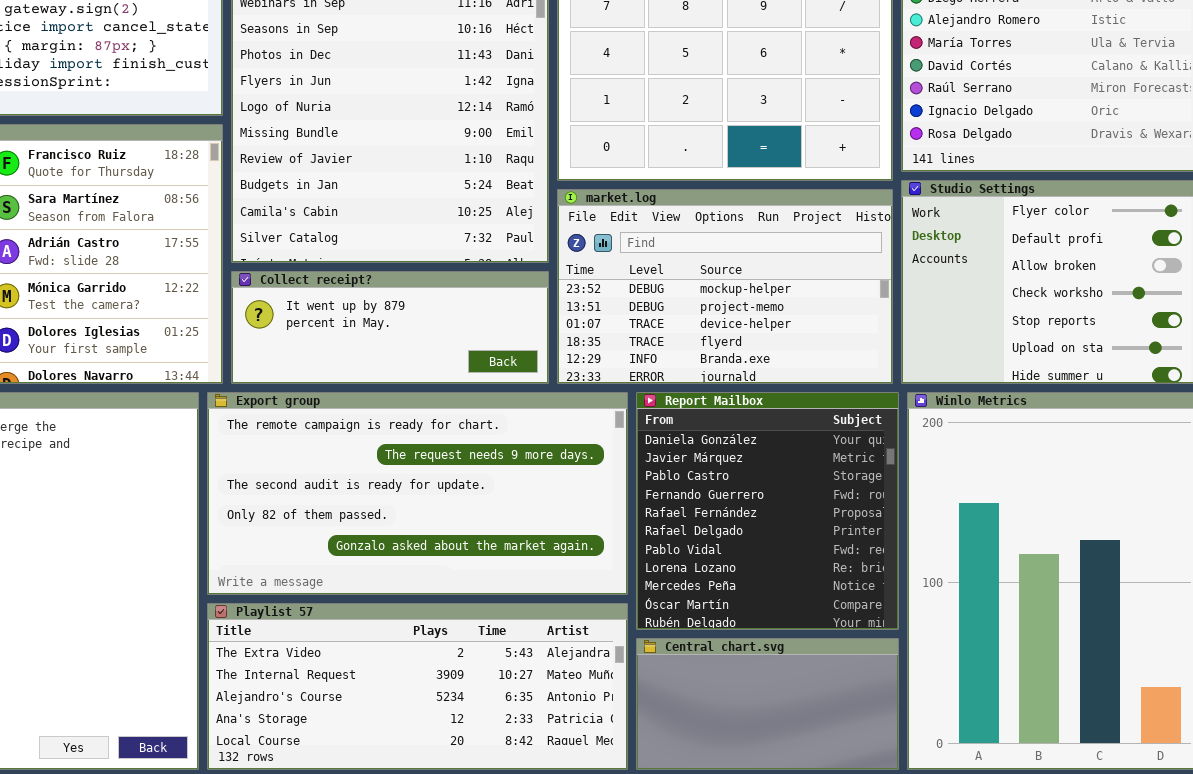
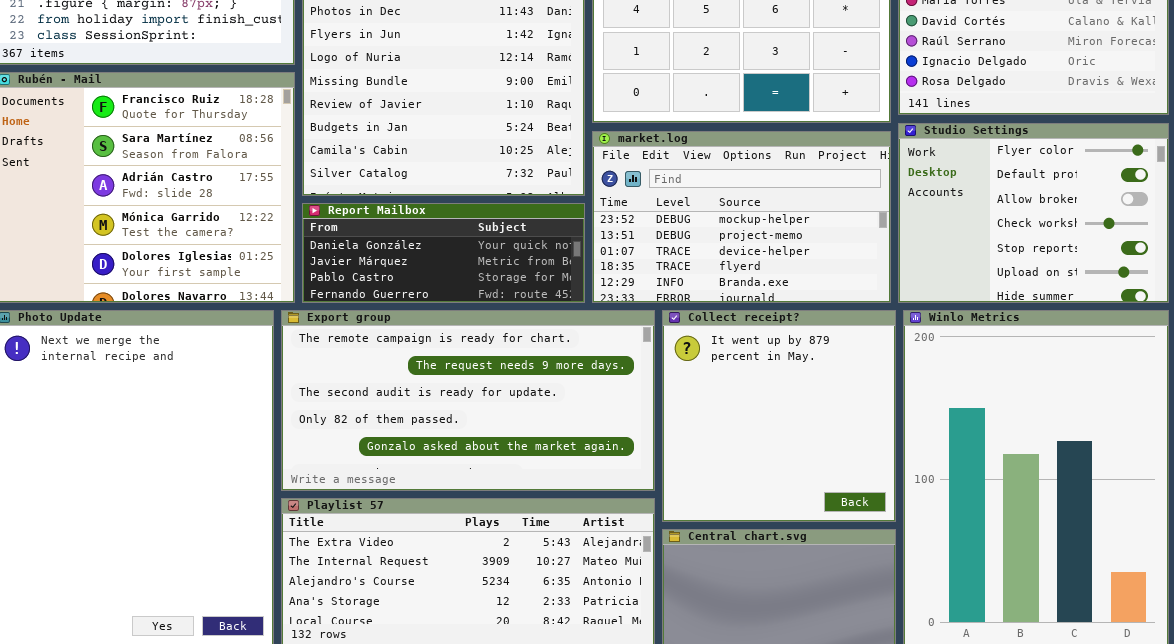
Collect receipt?: [231,271,549,384] -> [662,310,896,522], moved, resized
Report Mailbox: [636,392,899,630] -> [302,203,585,303], moved, resized

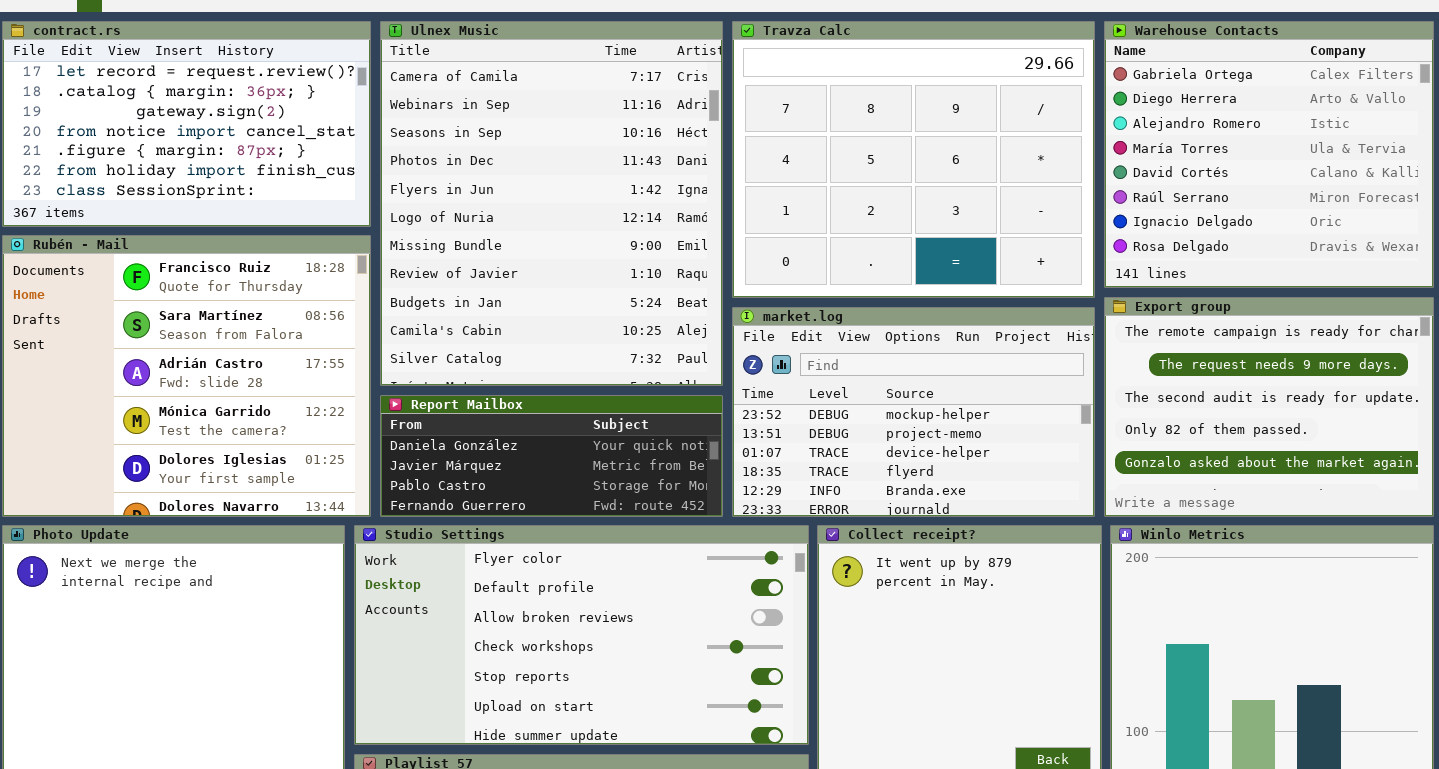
Studio Settings: [898,123,1169,303] -> [354,525,809,745], moved, resized
Export group: [281,310,655,491] -> [1104,297,1434,517], moved, resized

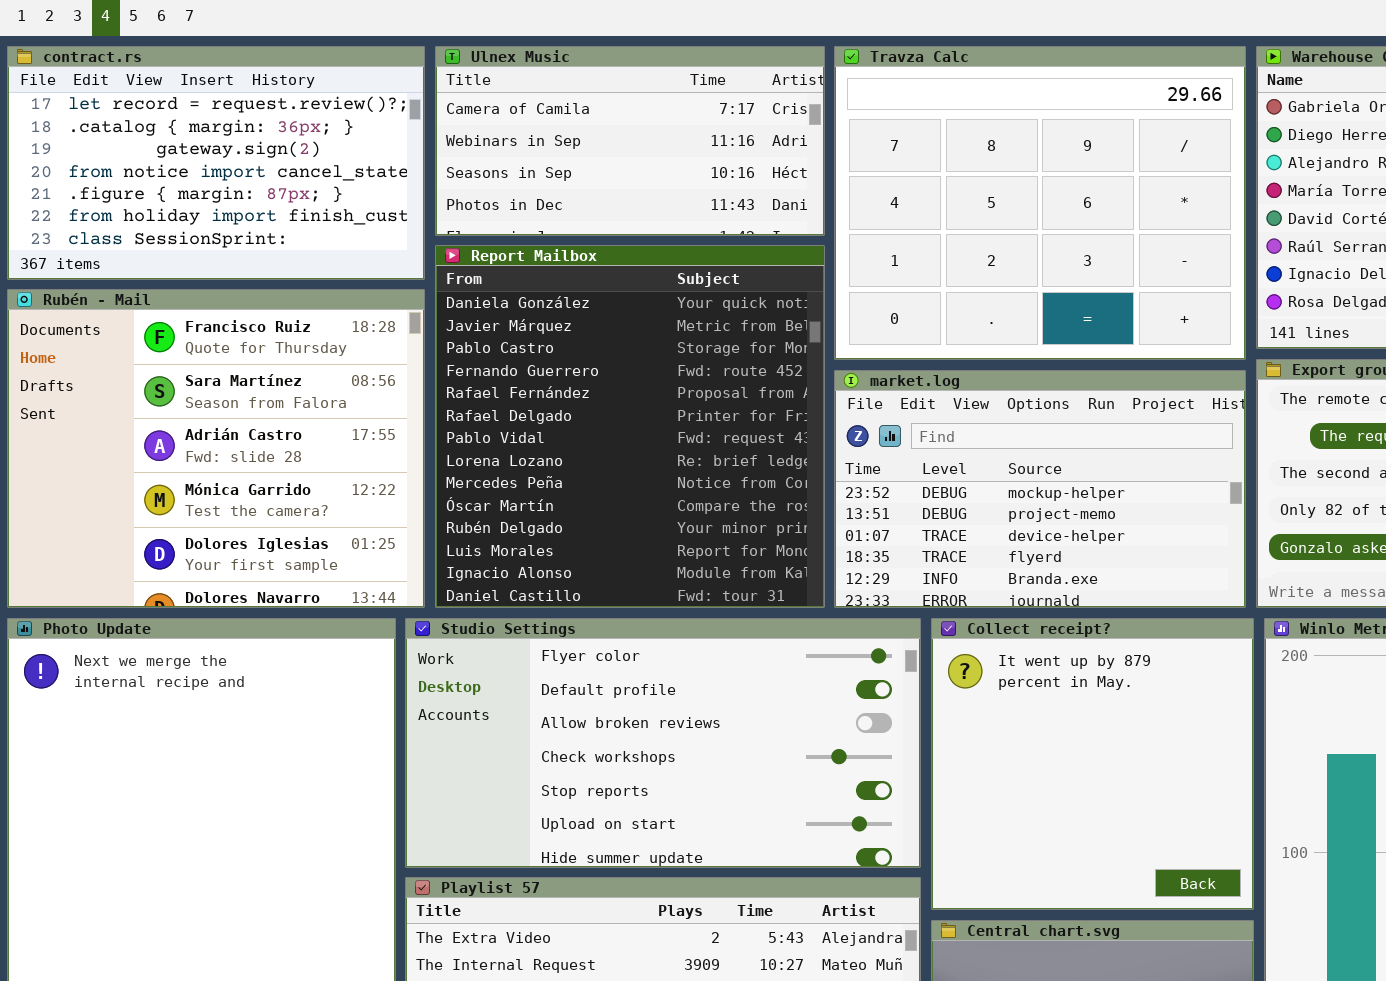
Ulnex Music: [380,21,723,386] -> [435,46,825,236], resized
Report Mailbox: [380,395,723,517] -> [435,245,825,608], resized

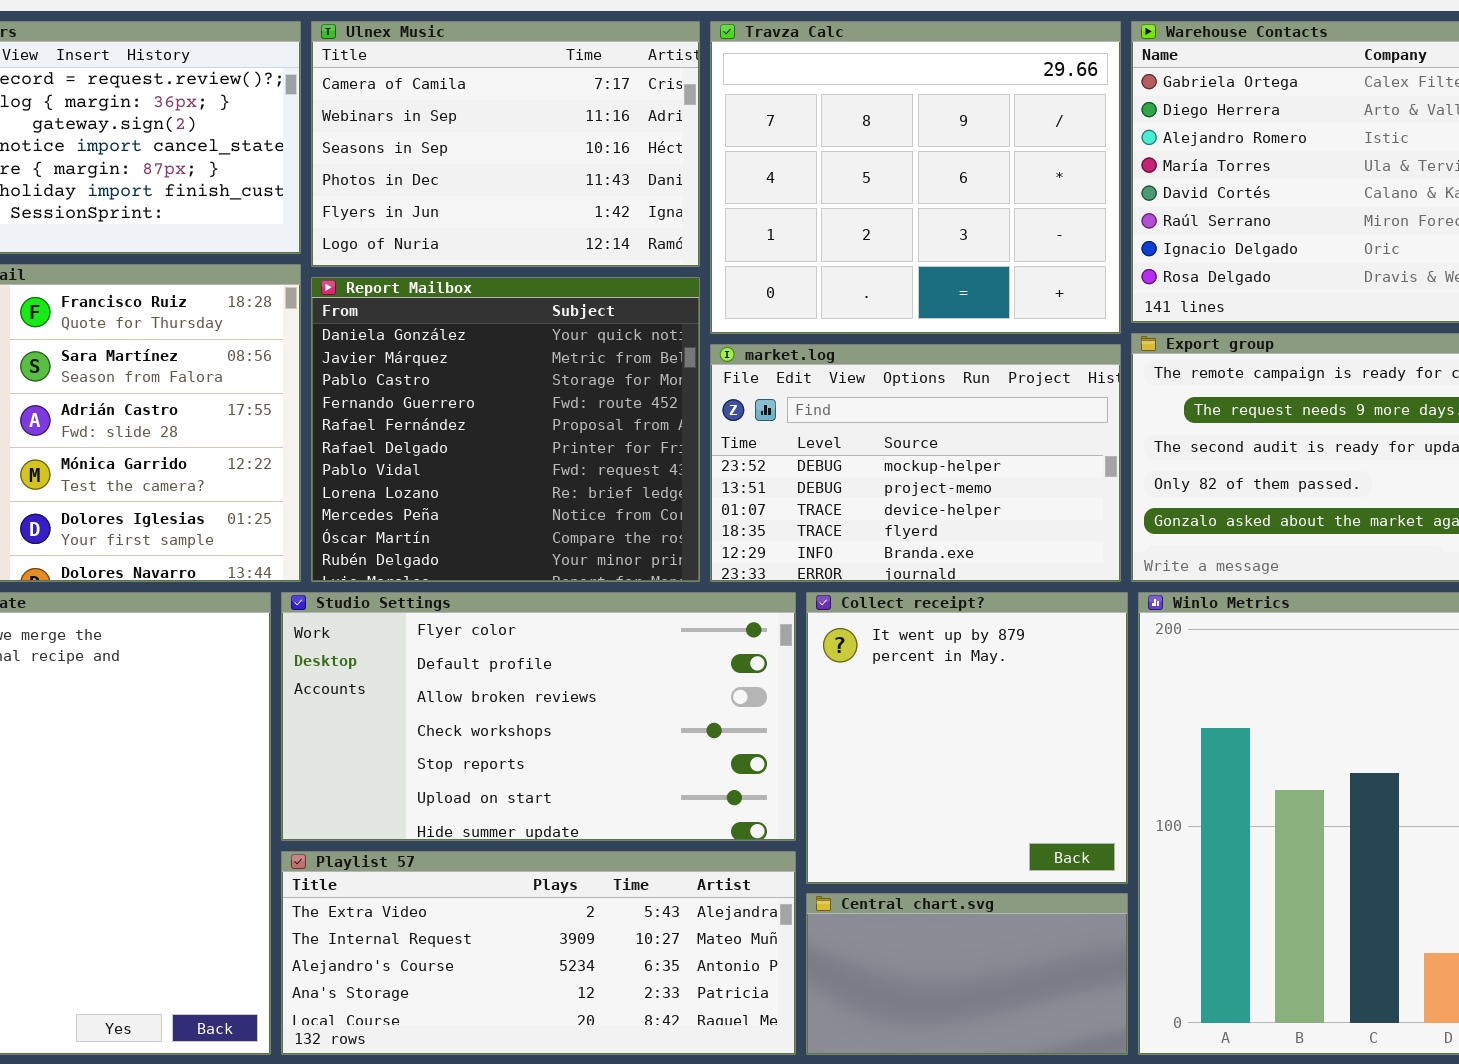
Ulnex Music: [435,46,825,236] -> [311,21,700,267], resized
Report Mailbox: [435,245,825,608] -> [311,277,700,582], resized

